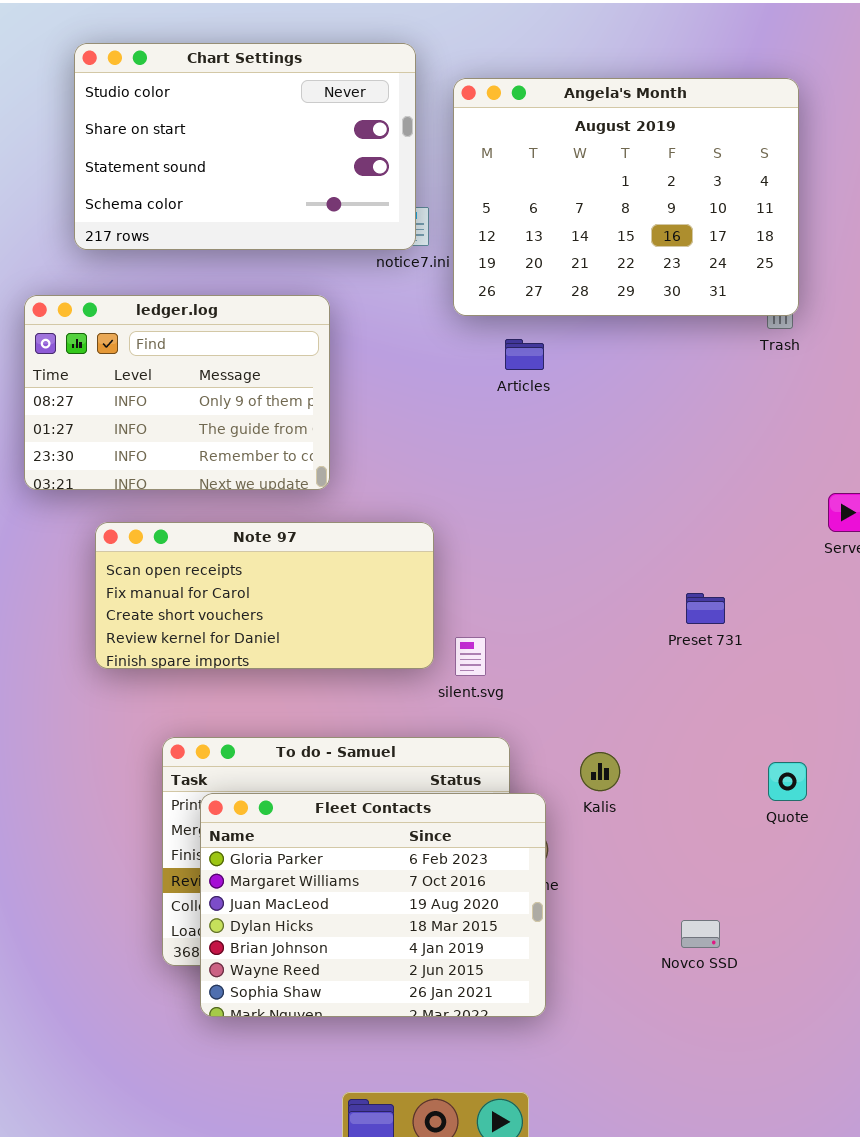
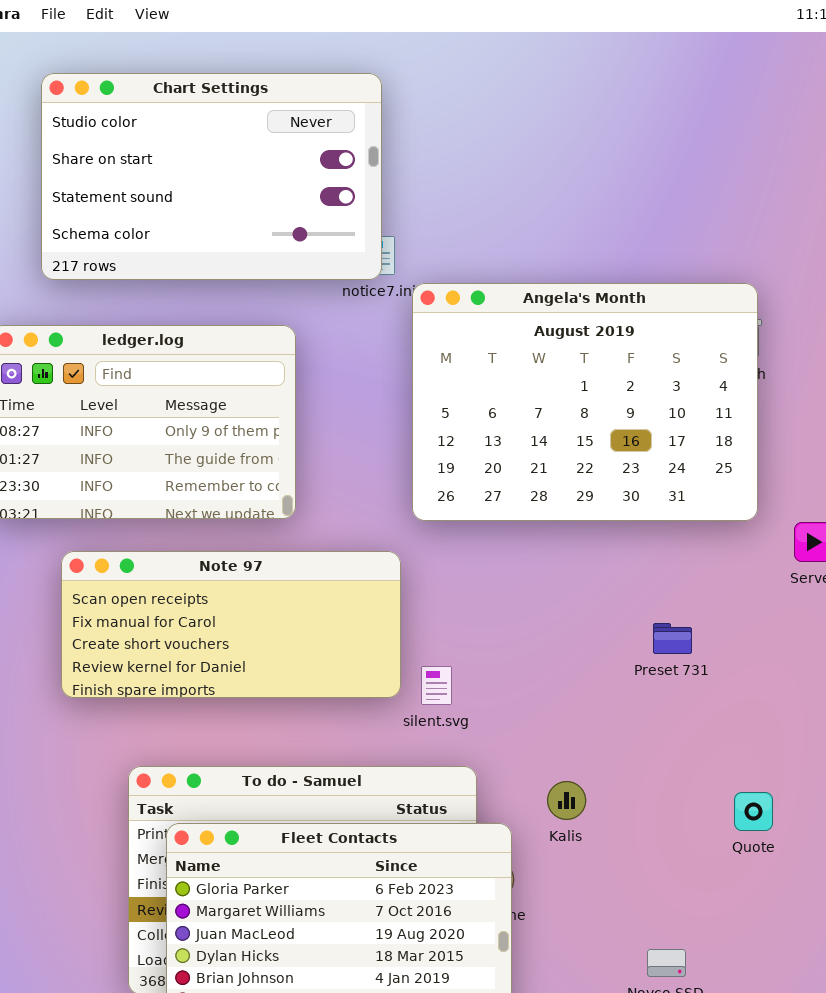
Angela's Month: [453,78,799,316] -> [412,283,758,521], moved

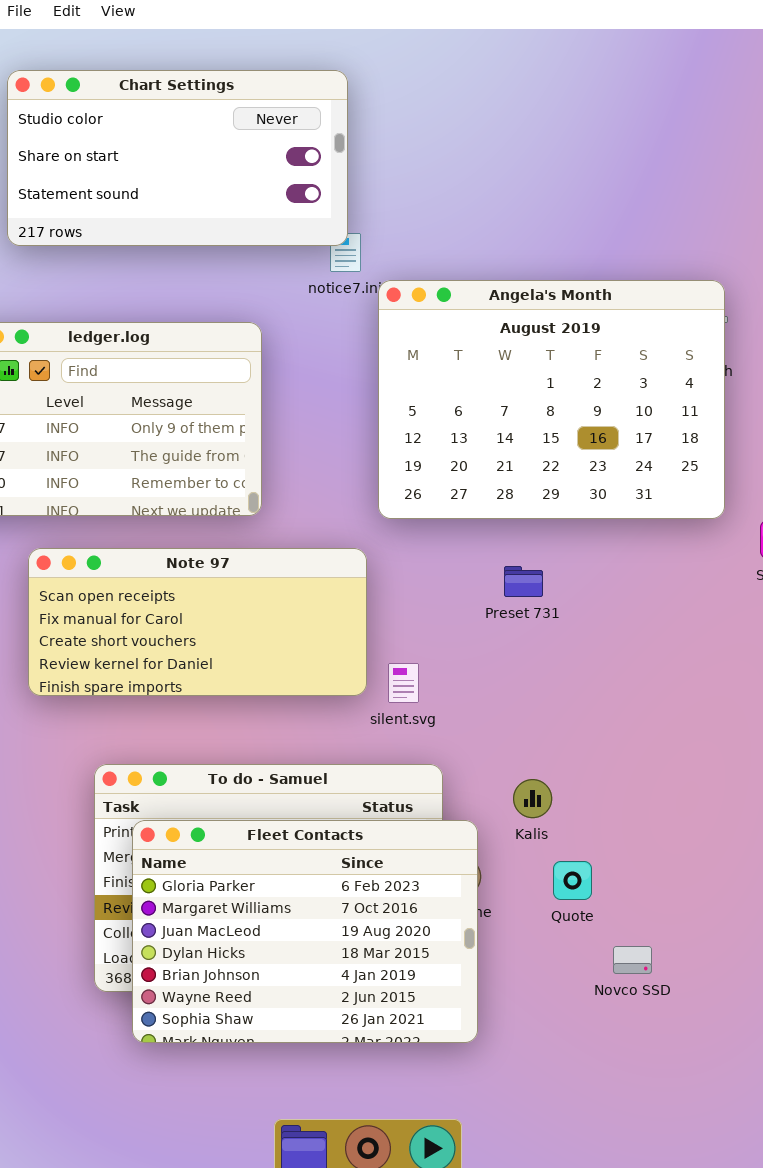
Chart Settings: [41,73,382,280] -> [7,70,348,246], resized
Preset 731: [653,623,692,654] -> [504,566,543,597], moved
Quote: [734,792,773,831] -> [553,861,592,900], moved

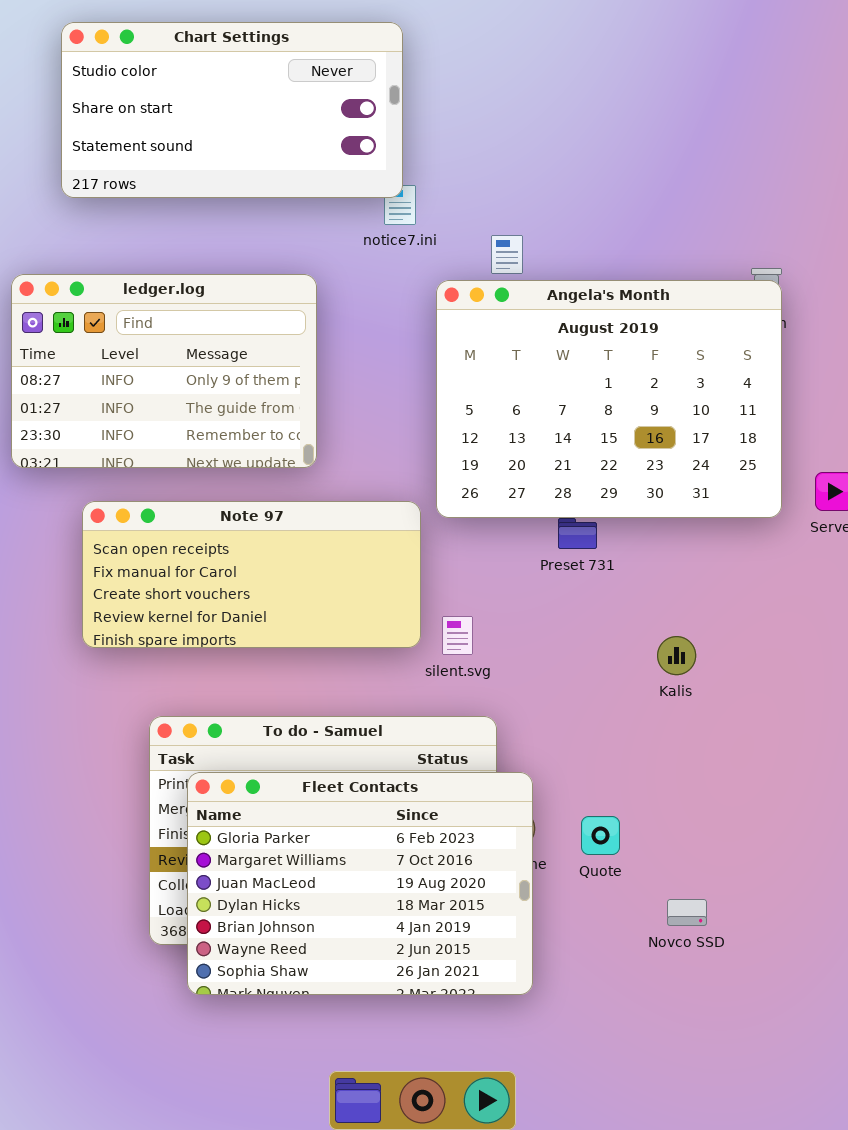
Angela's Month: [378,280,725,519] -> [436,280,782,518], moved
Kalis: [513,779,552,818] -> [657,636,696,675], moved
Quote: [553,861,592,900] -> [581,816,620,855], moved

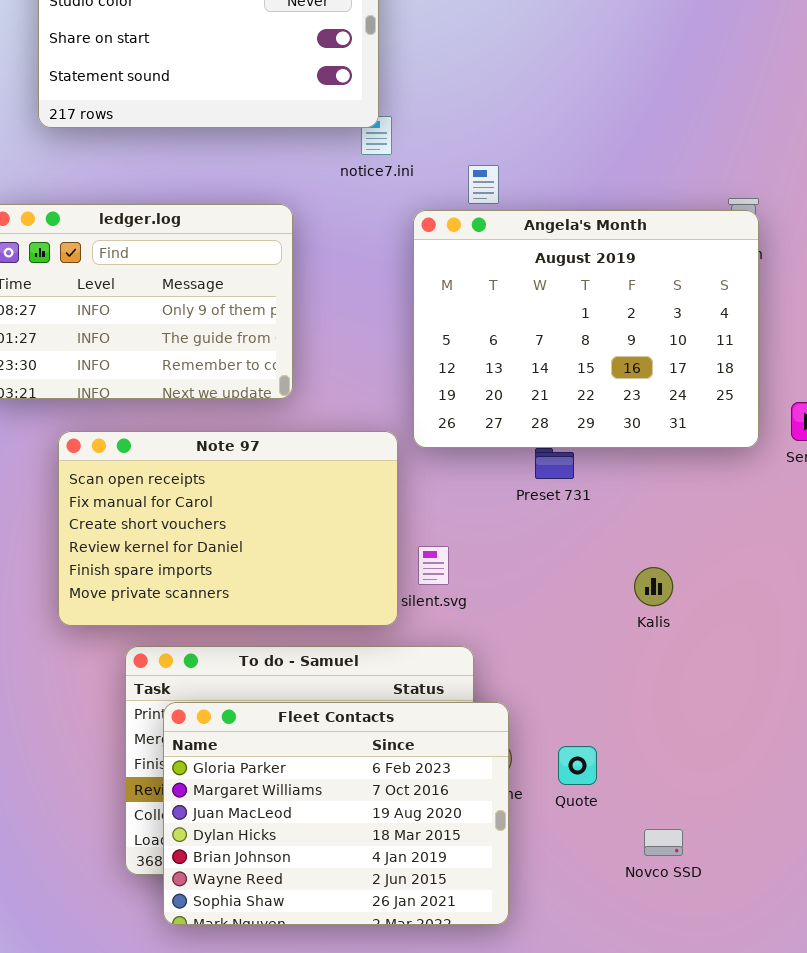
Note 97: [82,501,421,648] -> [58,431,398,626], resized

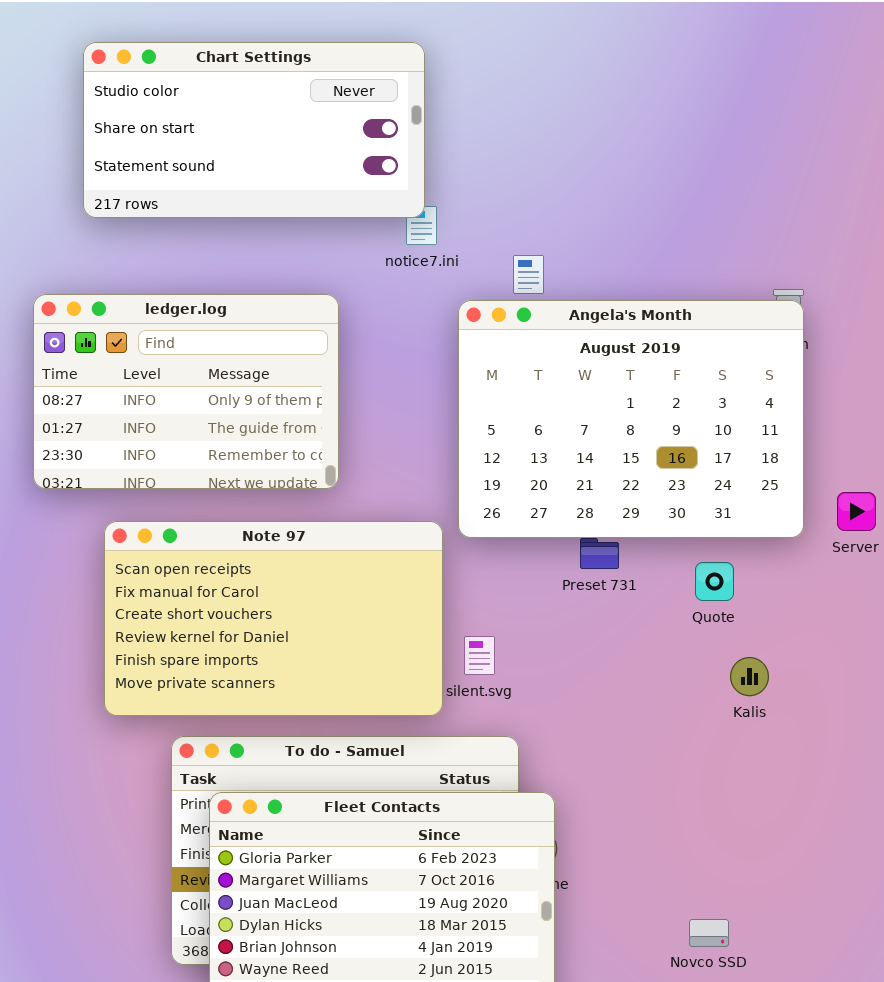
Kalis: [634,567,673,606] -> [730,657,769,696], moved
Quote: [558,746,597,785] -> [695,562,734,601], moved

